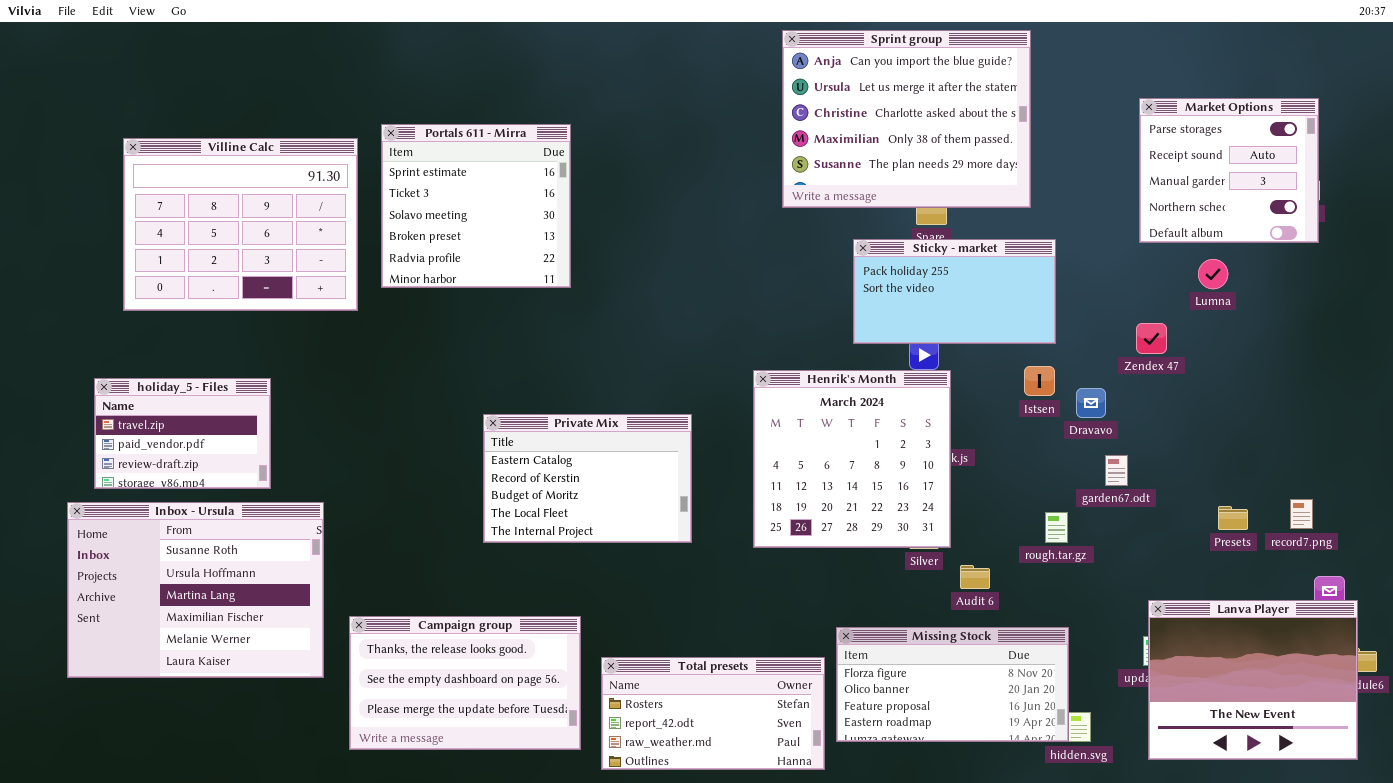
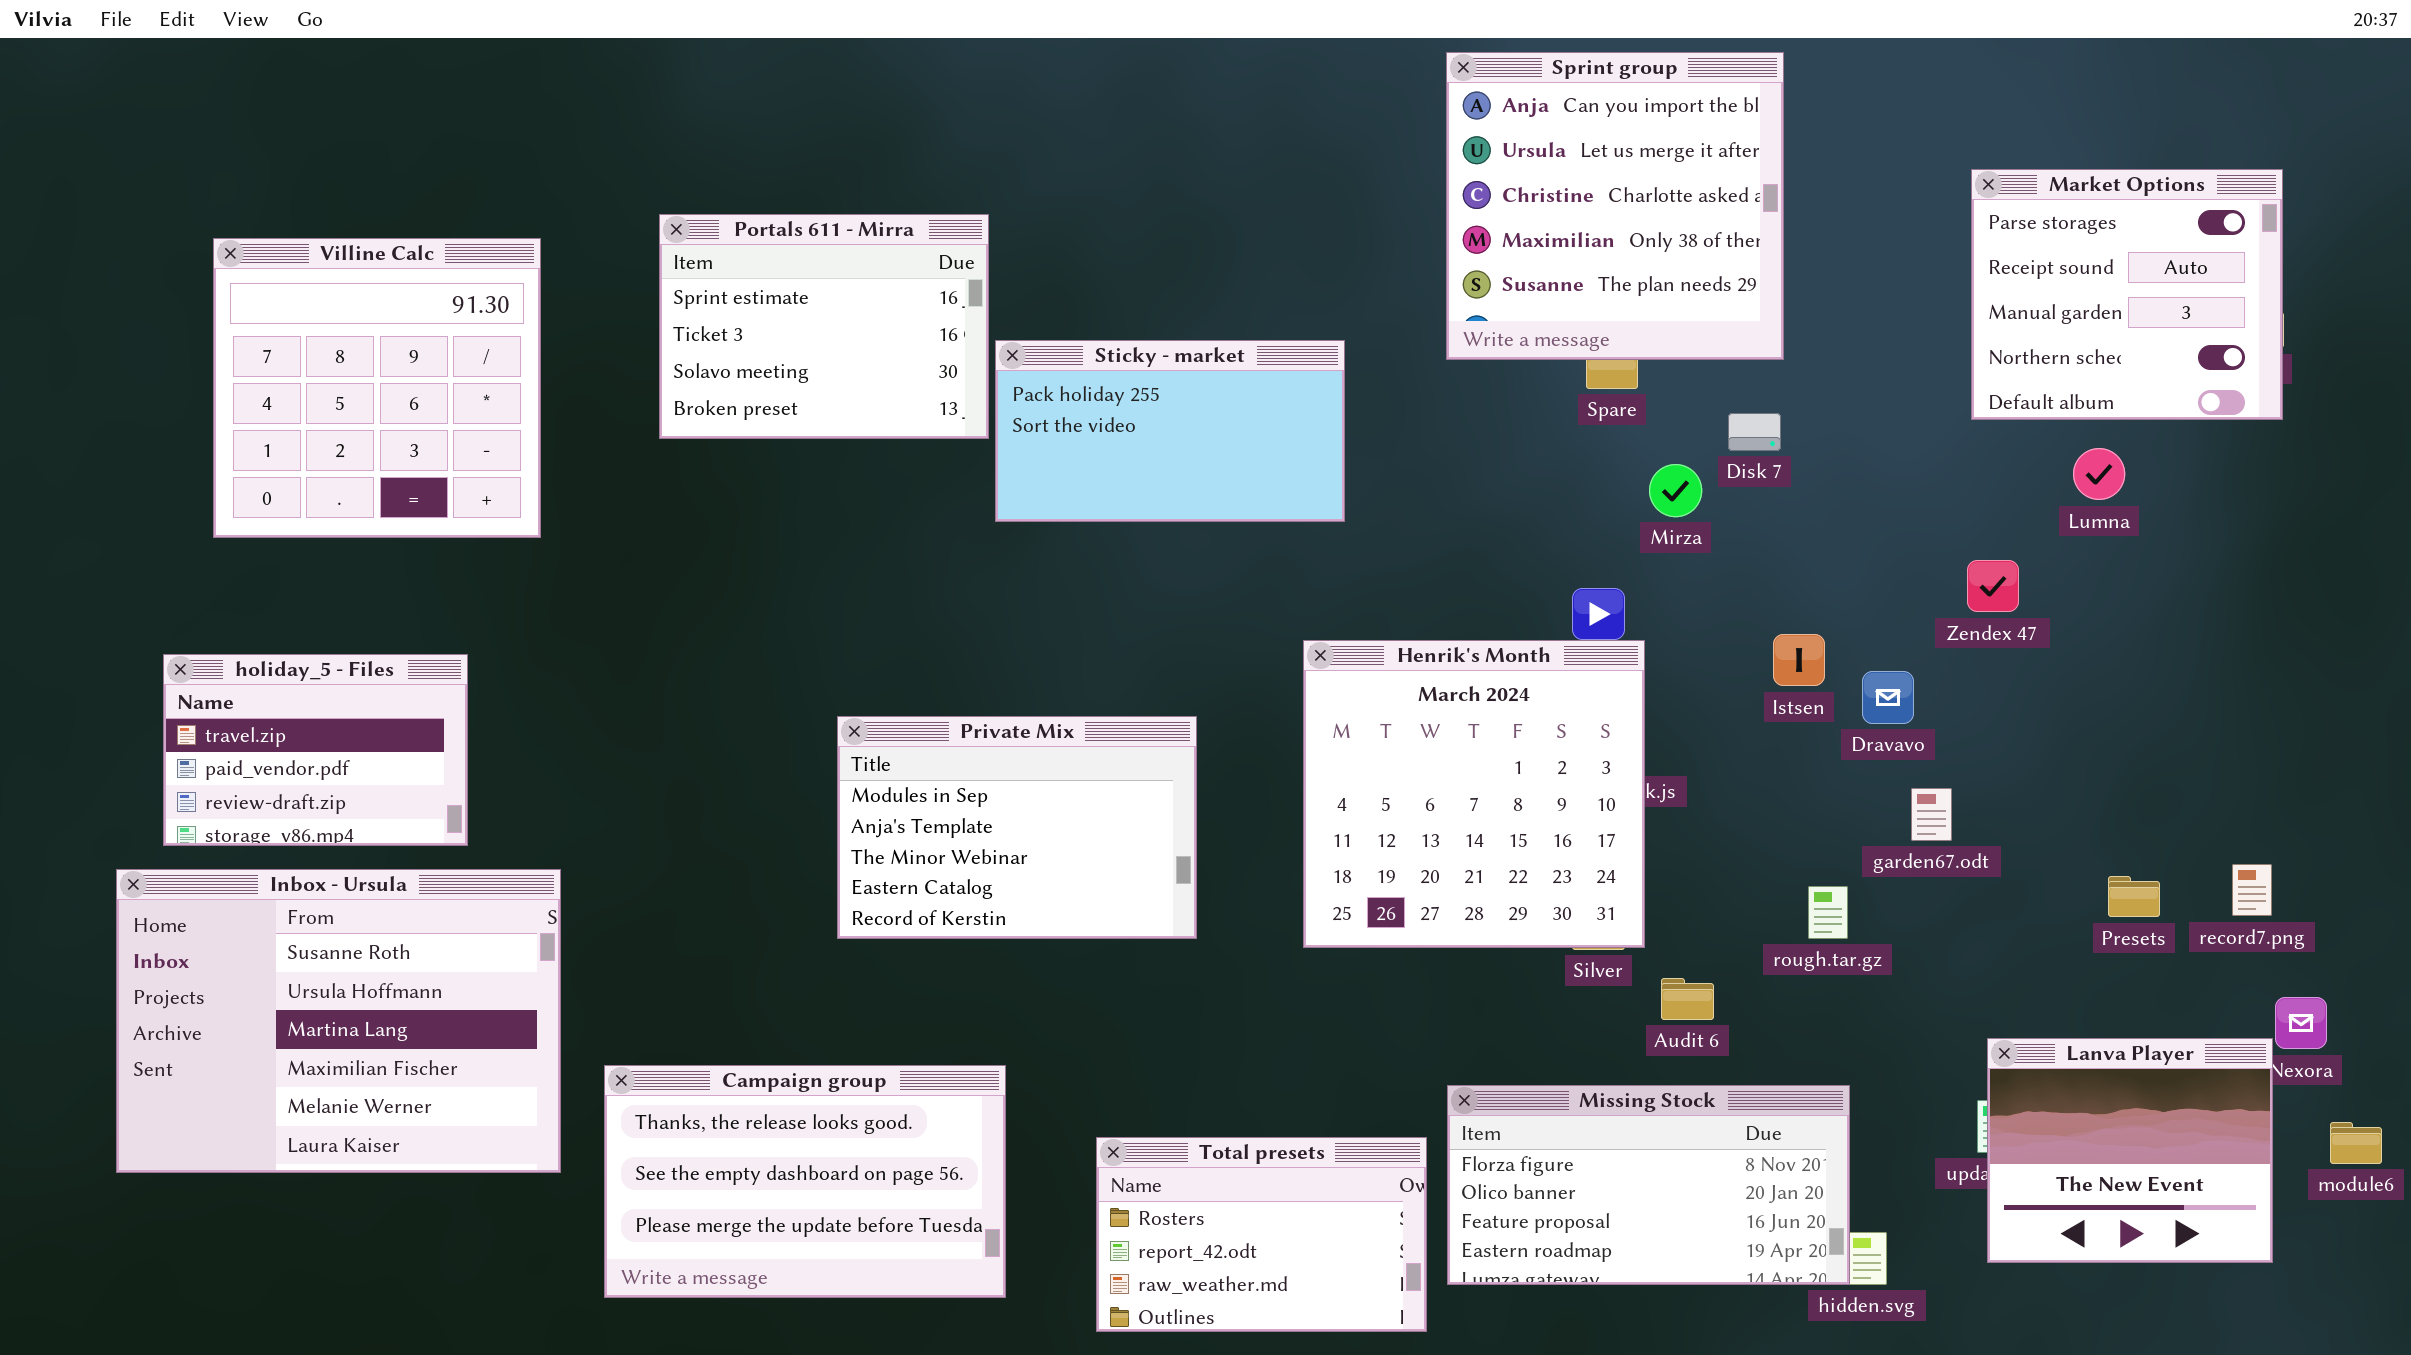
Sprint group: [782,30,1031,208] -> [1446,52,1784,360], resized
Portals 611 - Mirra: [381,124,571,288] -> [659,214,989,439], resized
Villine Calc: [123,138,358,311] -> [213,238,541,538], resized
Sticky - market: [853,239,1056,344] -> [995,340,1345,522], moved
Private Mix: [483,414,692,543] -> [837,716,1197,939], scrolled up 3 rows
Lanva Player: [1148,600,1358,760] -> [1987,1038,2273,1263], resized
Total presets: [601,657,825,770] -> [1096,1137,1427,1332], resized

